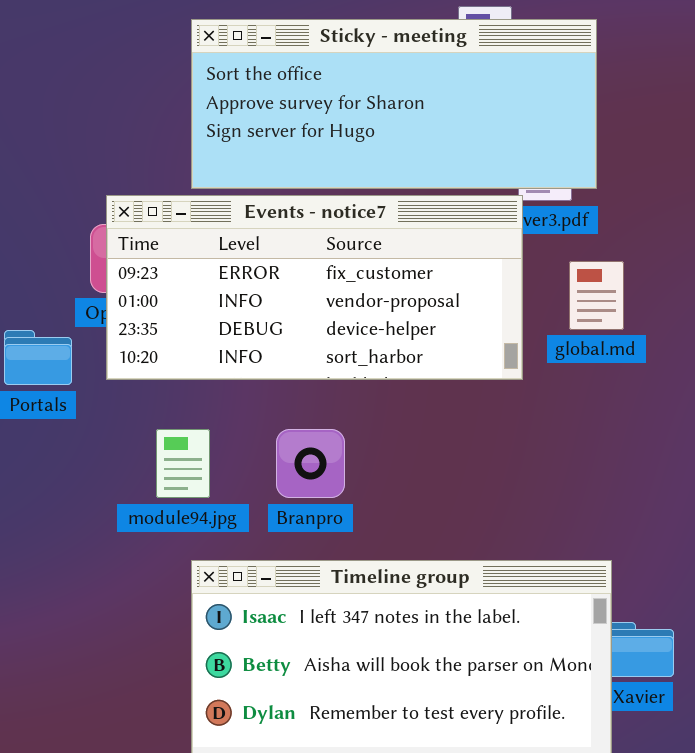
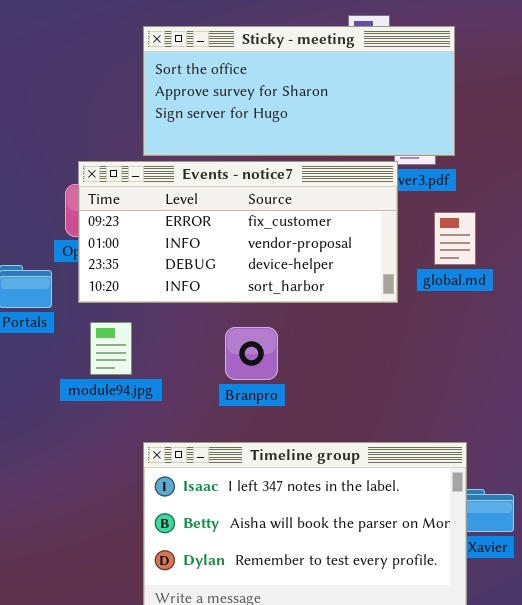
module94.jpg: [156,429,210,498] -> [90,322,132,375], moved
Branpro: [276,429,345,498] -> [225,327,278,380], moved

